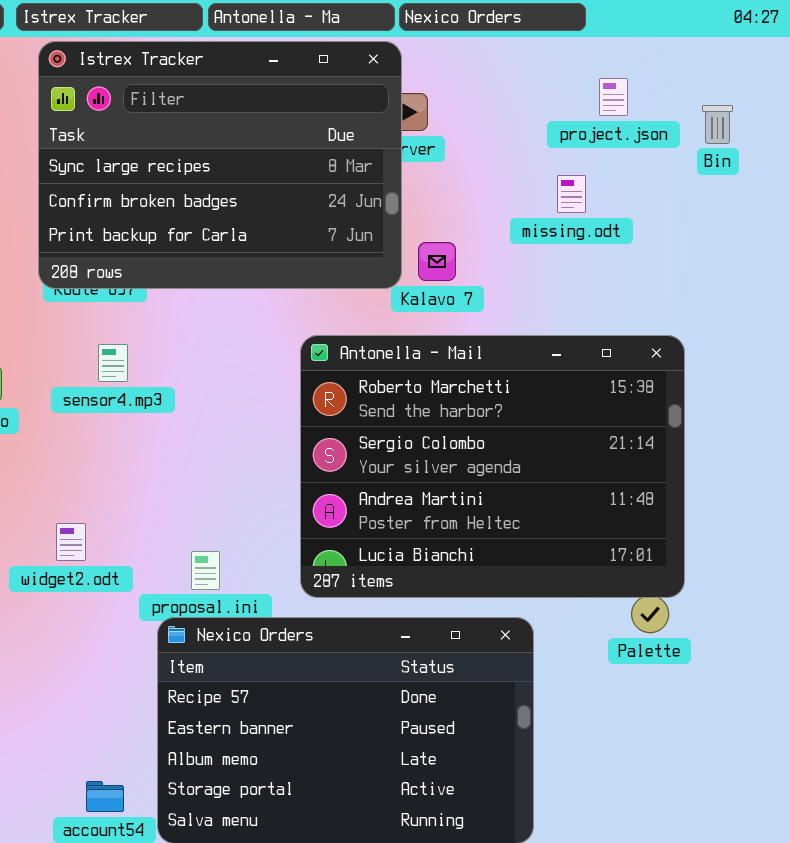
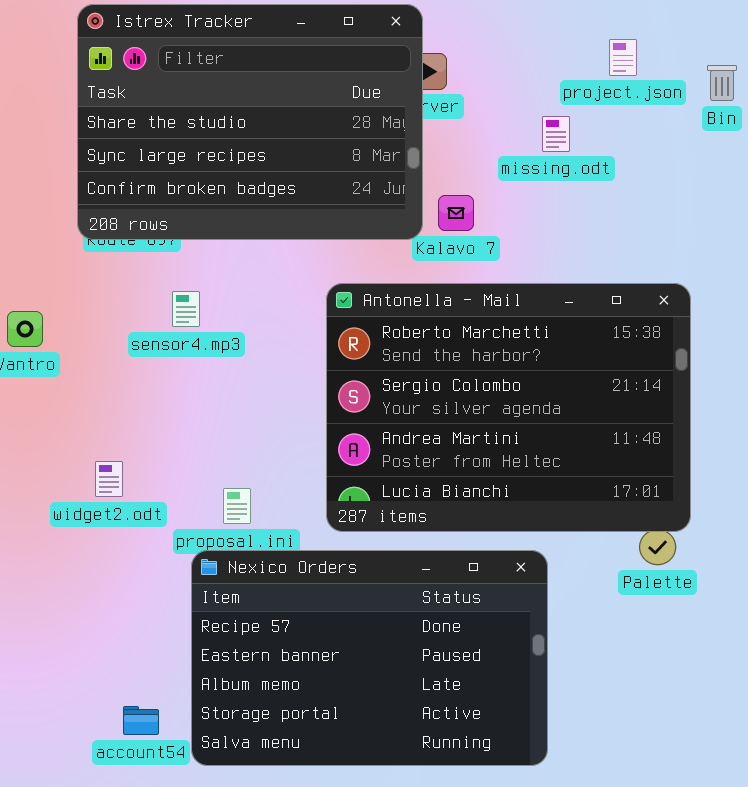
Istrex Tracker: [38,41,402,289] -> [77,4,423,240], scrolled up 1 row
missing.odt: [557,175,586,213] -> [542,116,570,152], moved
sensor4.mp3: [98,344,128,382] -> [172,291,200,327], moved

